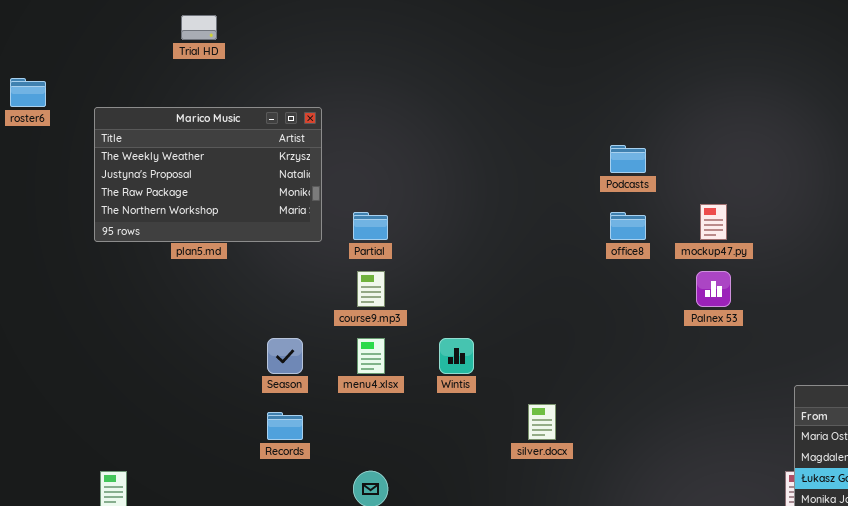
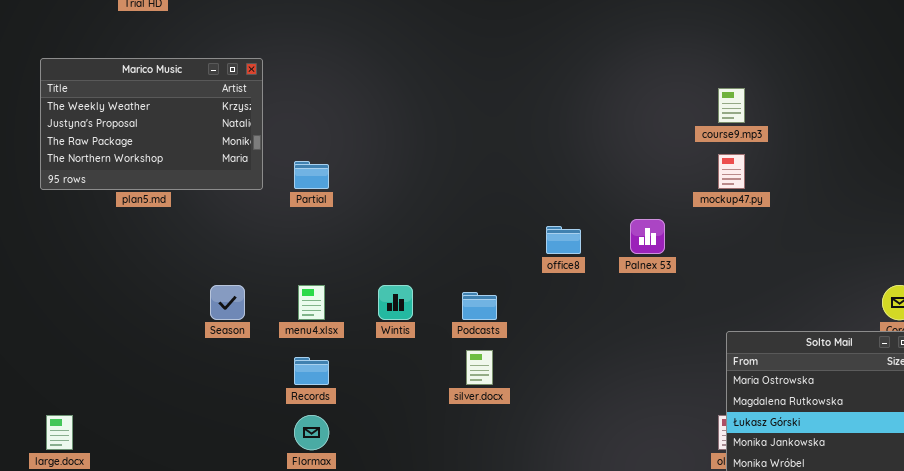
Podcasts: [610,145,646,173] -> [462,292,497,320], moved
mockup47.py: [700,204,727,240] -> [718,154,745,189], moved
office8: [610,212,646,240] -> [546,226,581,254], moved
course9.mp3: [357,271,385,307] -> [718,88,745,123], moved
Records: [267,412,303,440] -> [294,357,329,385], moved

